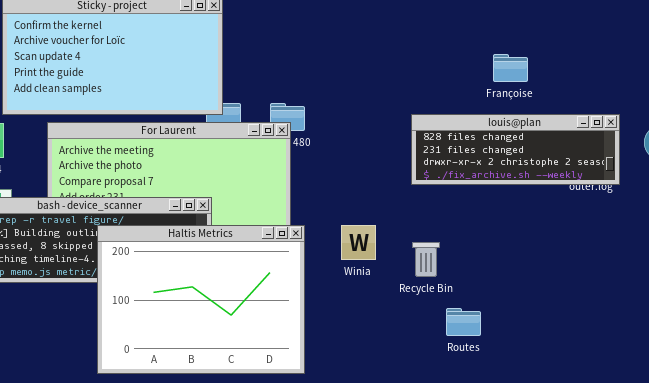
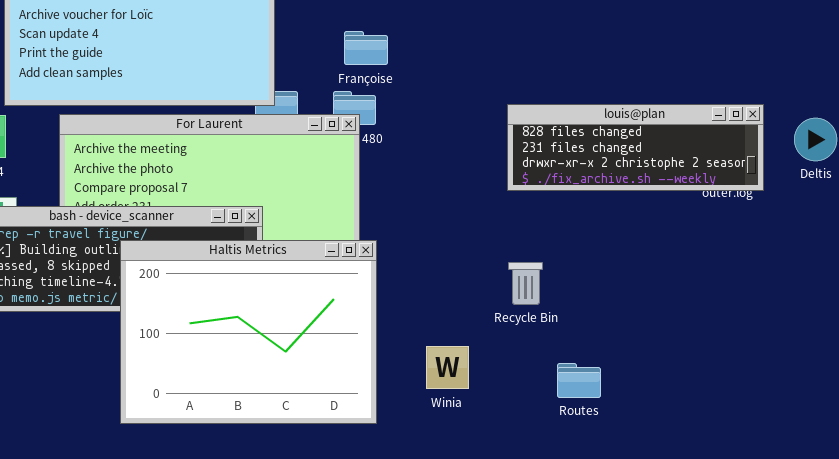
Françoise: [493,54,528,82] -> [344,31,388,65], moved
Winia: [341,225,376,260] -> [426,346,469,389], moved
Routes: [446,308,481,336] -> [557,363,601,398], moved

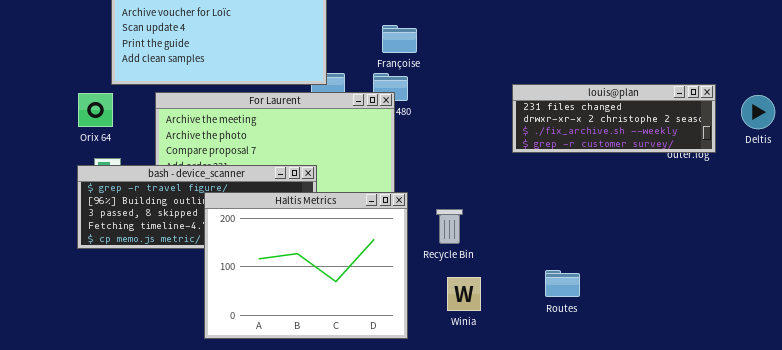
louis@plan: [507,104,764,191] -> [512,84,716,153], scrolled down 1 row
Recycle Bin: [508,262,543,305] -> [436,209,463,244], moved
Routes: [557,363,601,398] -> [545,270,580,297], moved

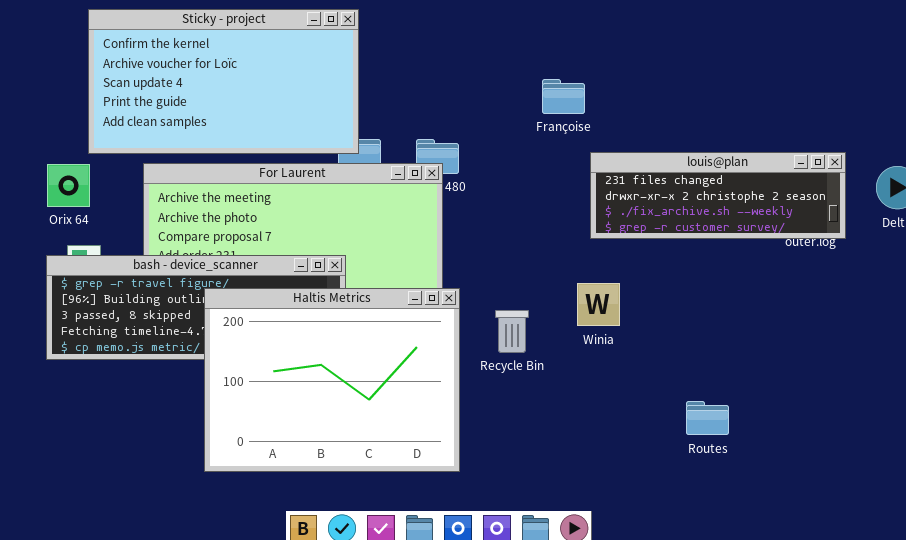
Françoise: [382,25,417,53] -> [542,79,585,114], moved
Routes: [545,270,580,297] -> [686,401,729,435], moved
Winia: [447,277,481,311] -> [577,283,620,326], moved

